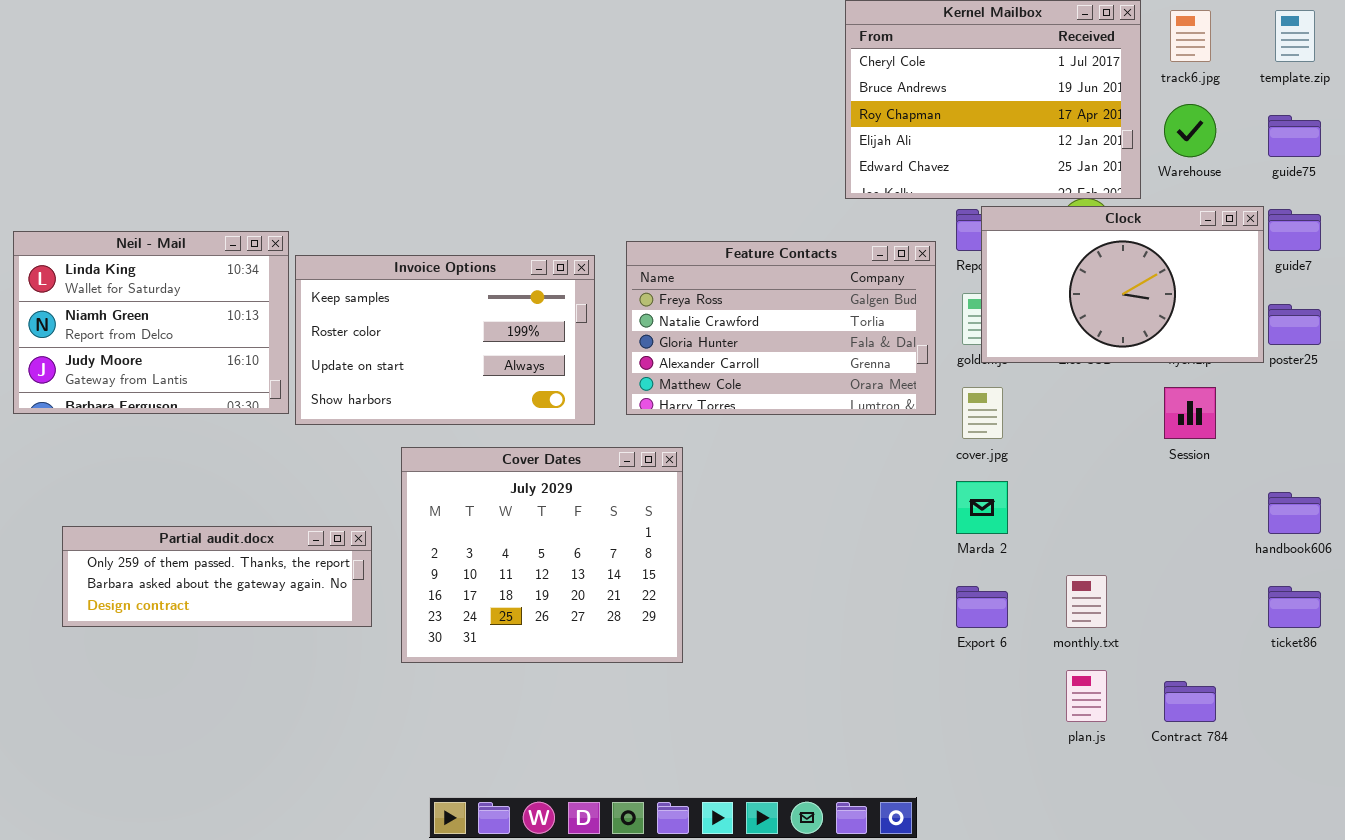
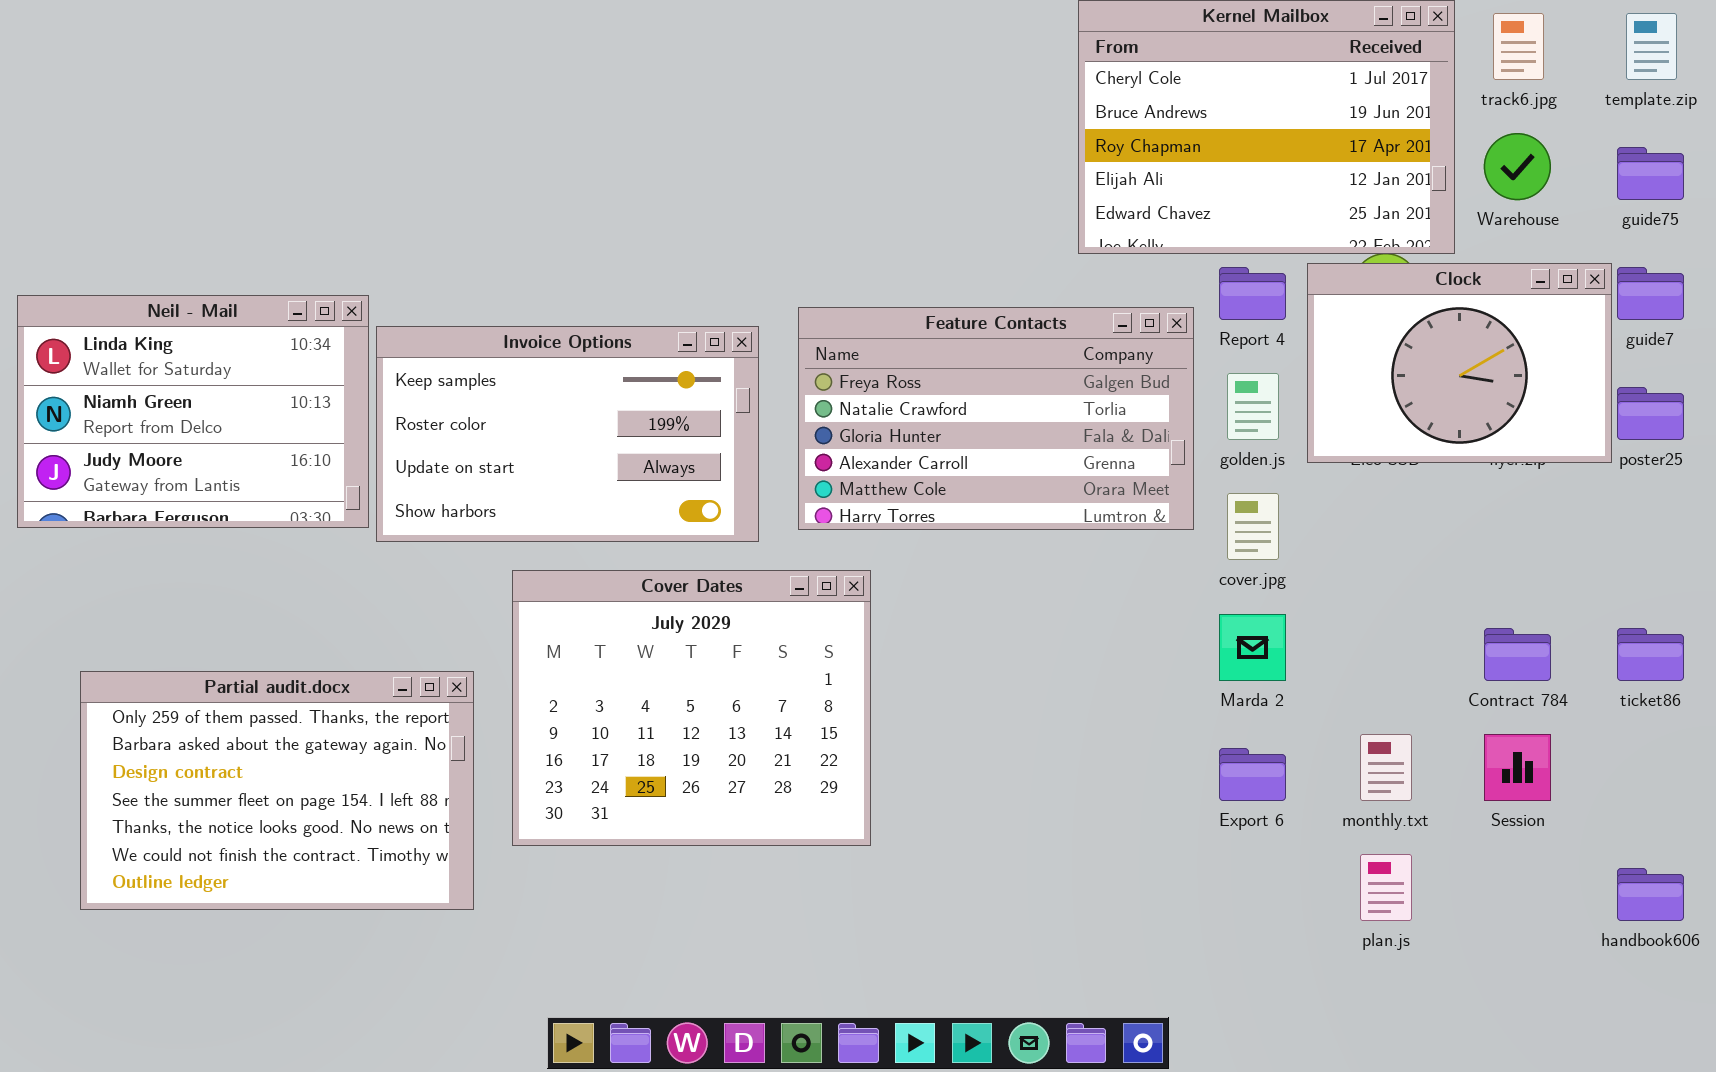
Clock: [981,206,1264,363] -> [1307,263,1612,463], resized
Session: [1164,387,1216,439] -> [1484,734,1551,801], moved
handbook606: [1268,492,1321,534] -> [1617,868,1684,921], moved
Partial audit.docx: [62,526,372,627] -> [80,671,474,910], resized
ticket86: [1268,586,1321,628] -> [1617,628,1684,681], moved
Contract 784: [1164,681,1216,722] -> [1484,628,1551,681], moved

